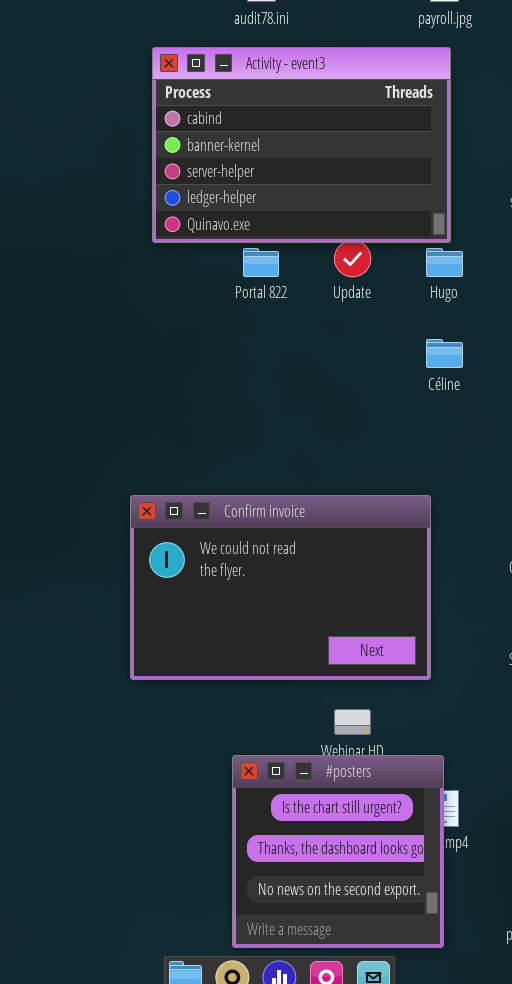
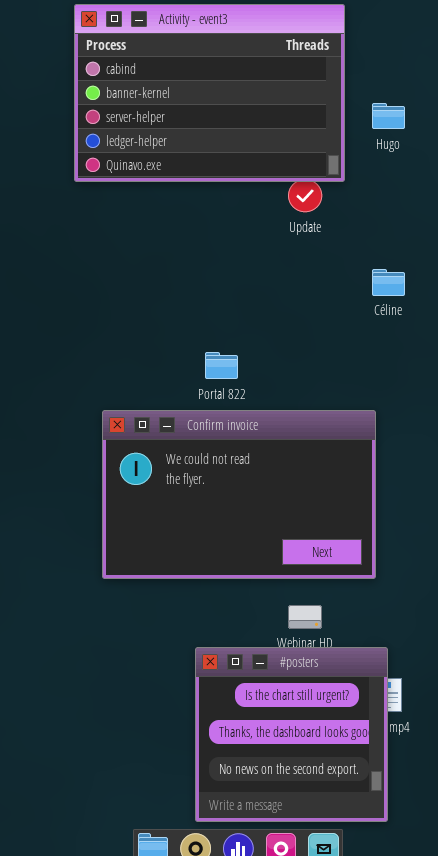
Activity - event3: [152,47,451,243] -> [74,4,345,182], moved
Portal 822: [243,248,279,277] -> [205,352,238,379], moved
Hugo: [426,248,463,277] -> [372,103,405,129], moved

